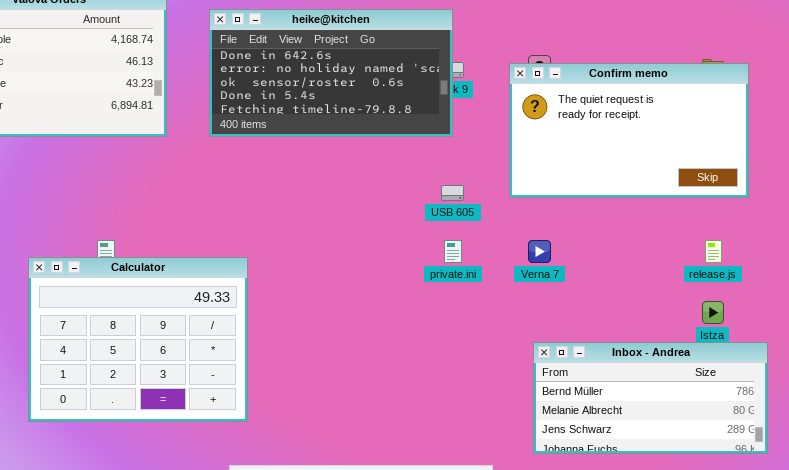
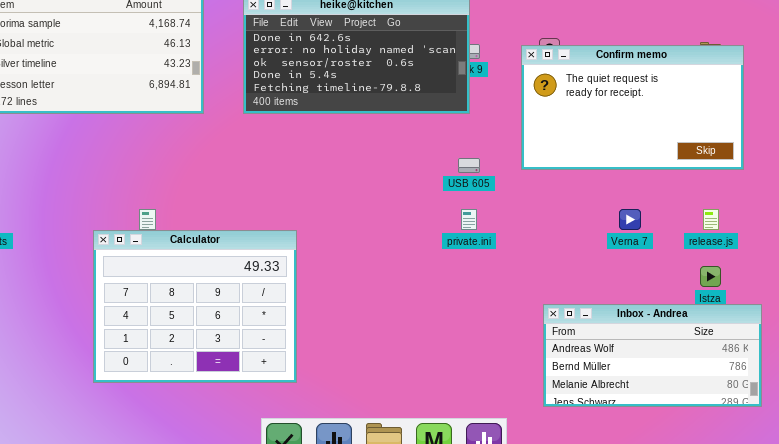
Verna 7: [528,240,551,263] -> [619,209,641,230], moved
Calculator: [28,257,248,422] -> [93,230,297,383], moved
Inbox - Andrea: [533,342,768,454] -> [543,304,762,407], scrolled up 1 row

